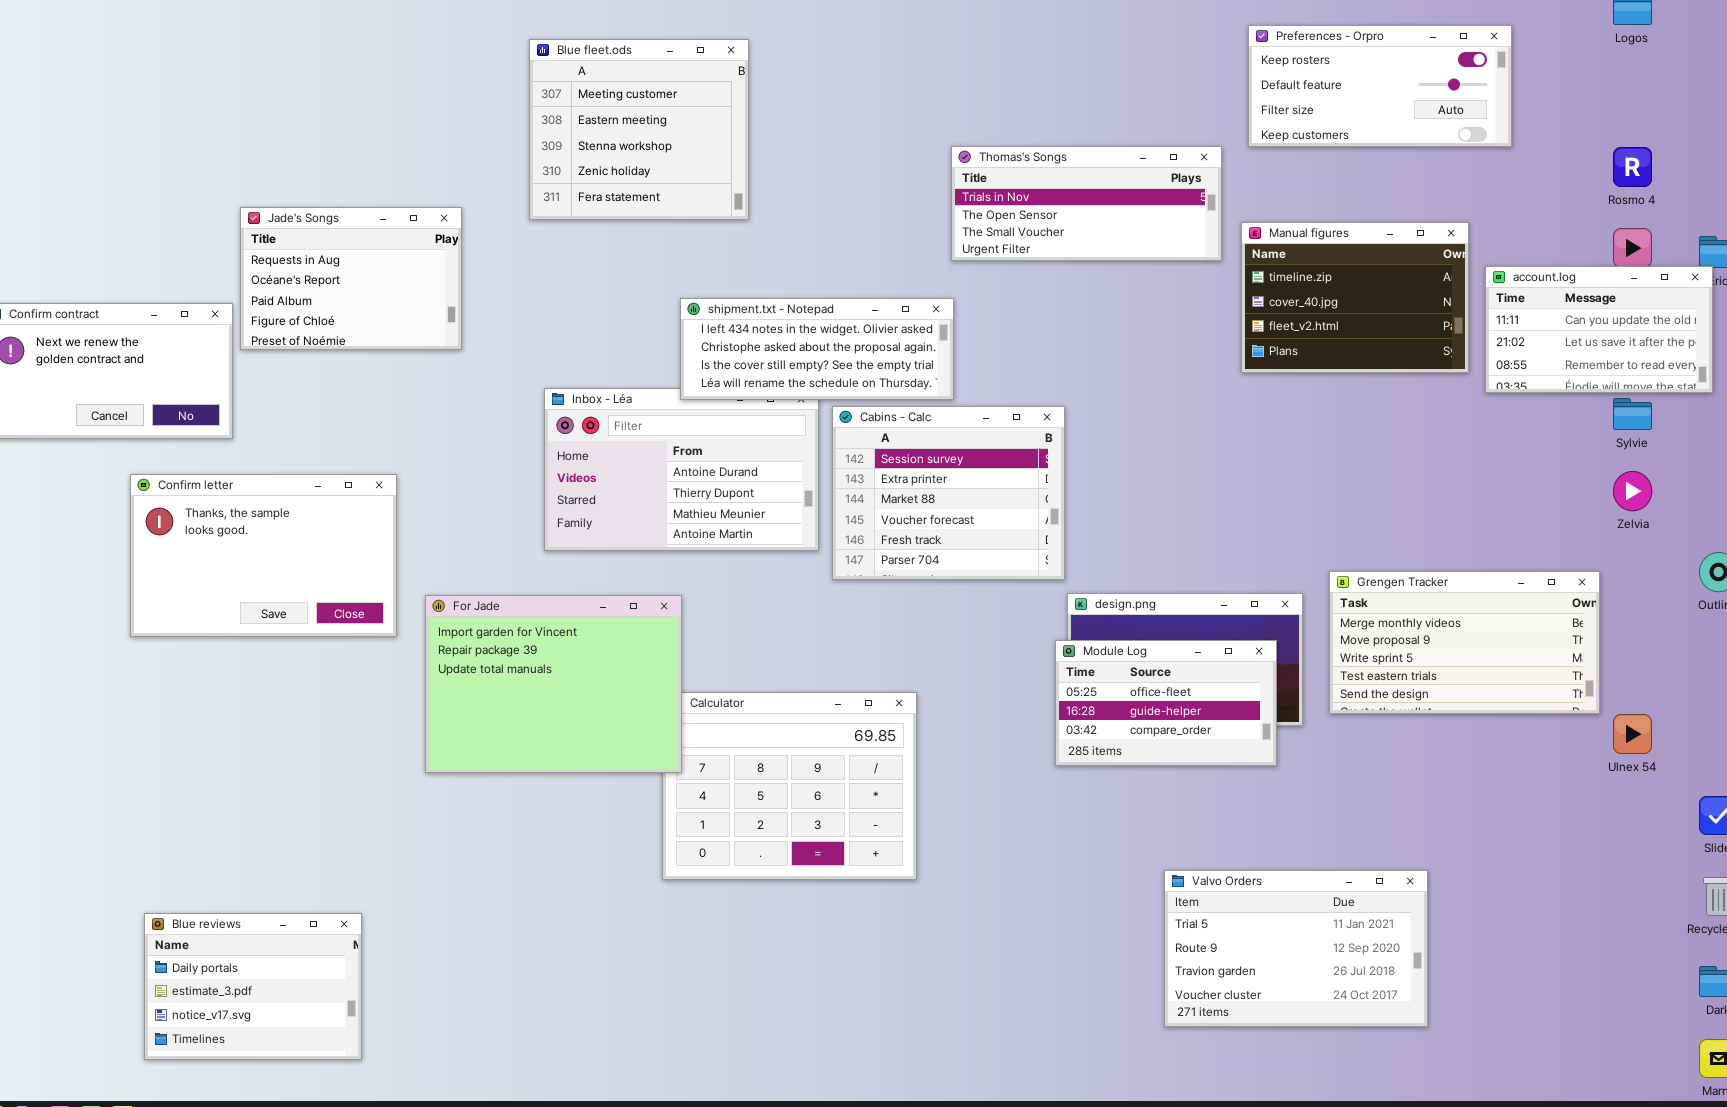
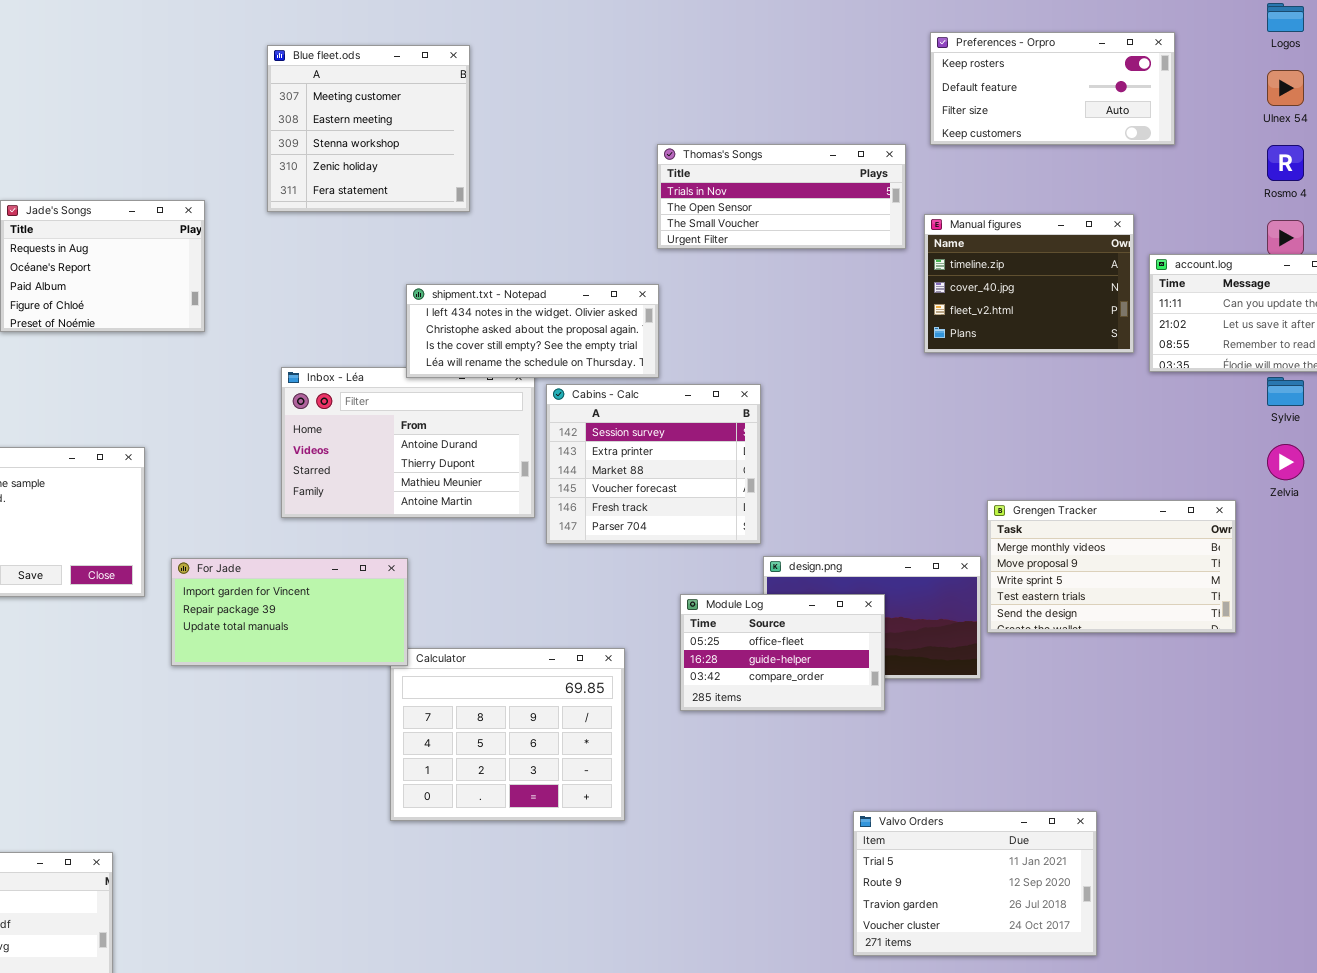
Grengen Tracker: [1329,571,1600,714] -> [987,500,1236,633], moved
For Jade: [425,595,682,773] -> [171,558,408,666], resized
Module Log: [1055,640,1277,766] -> [680,594,885,711], moved
Ulnex 54: [1613,714,1652,754] -> [1267,70,1304,106], moved

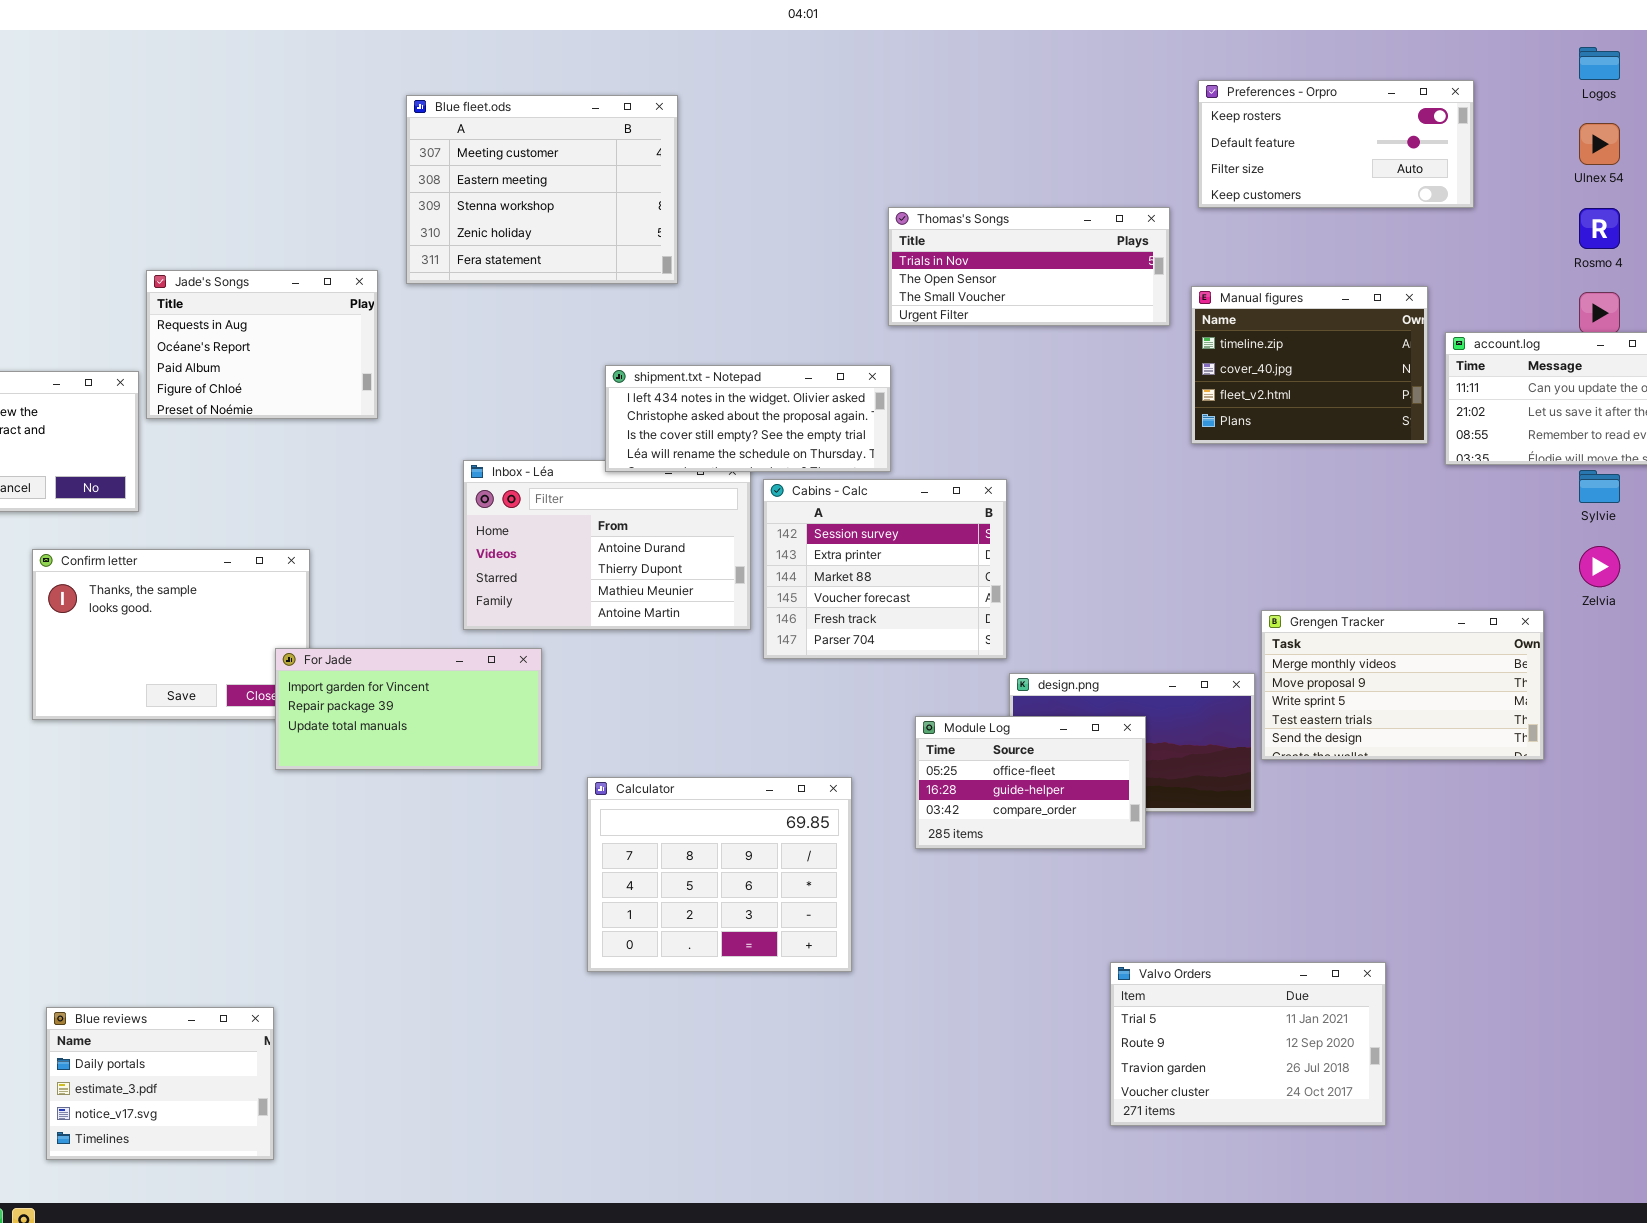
Blue fleet.ods: [267,45,470,212] -> [406,95,678,284], resized
For Jade: [171,558,408,666] -> [275,648,542,770], moved

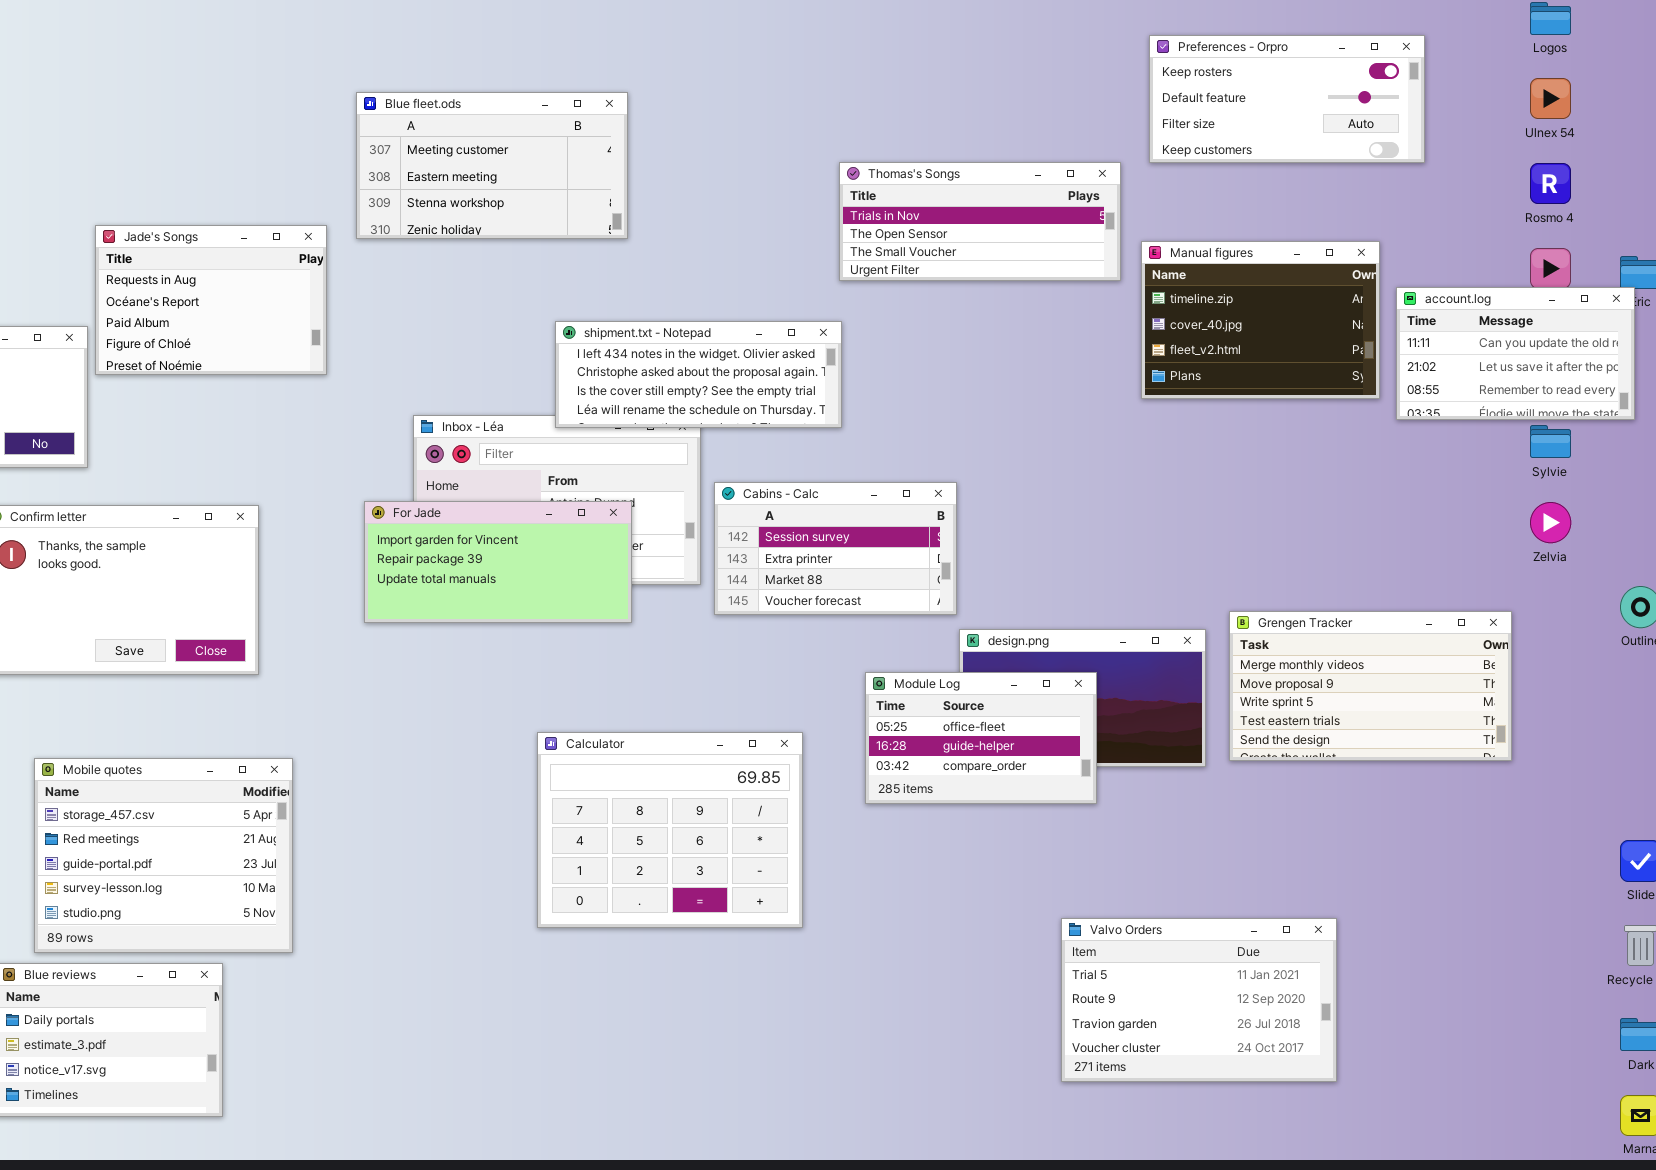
Blue fleet.ods: [406,95,678,284] -> [356,92,628,239], resized
Cabins - Calc: [763,479,1007,659] -> [714,482,957,615], resized
Grengen Tracker: [1261,610,1544,760] -> [1229,611,1512,761], moved
For Jade: [275,648,542,770] -> [364,501,632,623], moved
Mobile quotes: none -> [34,758,293,953], opened

